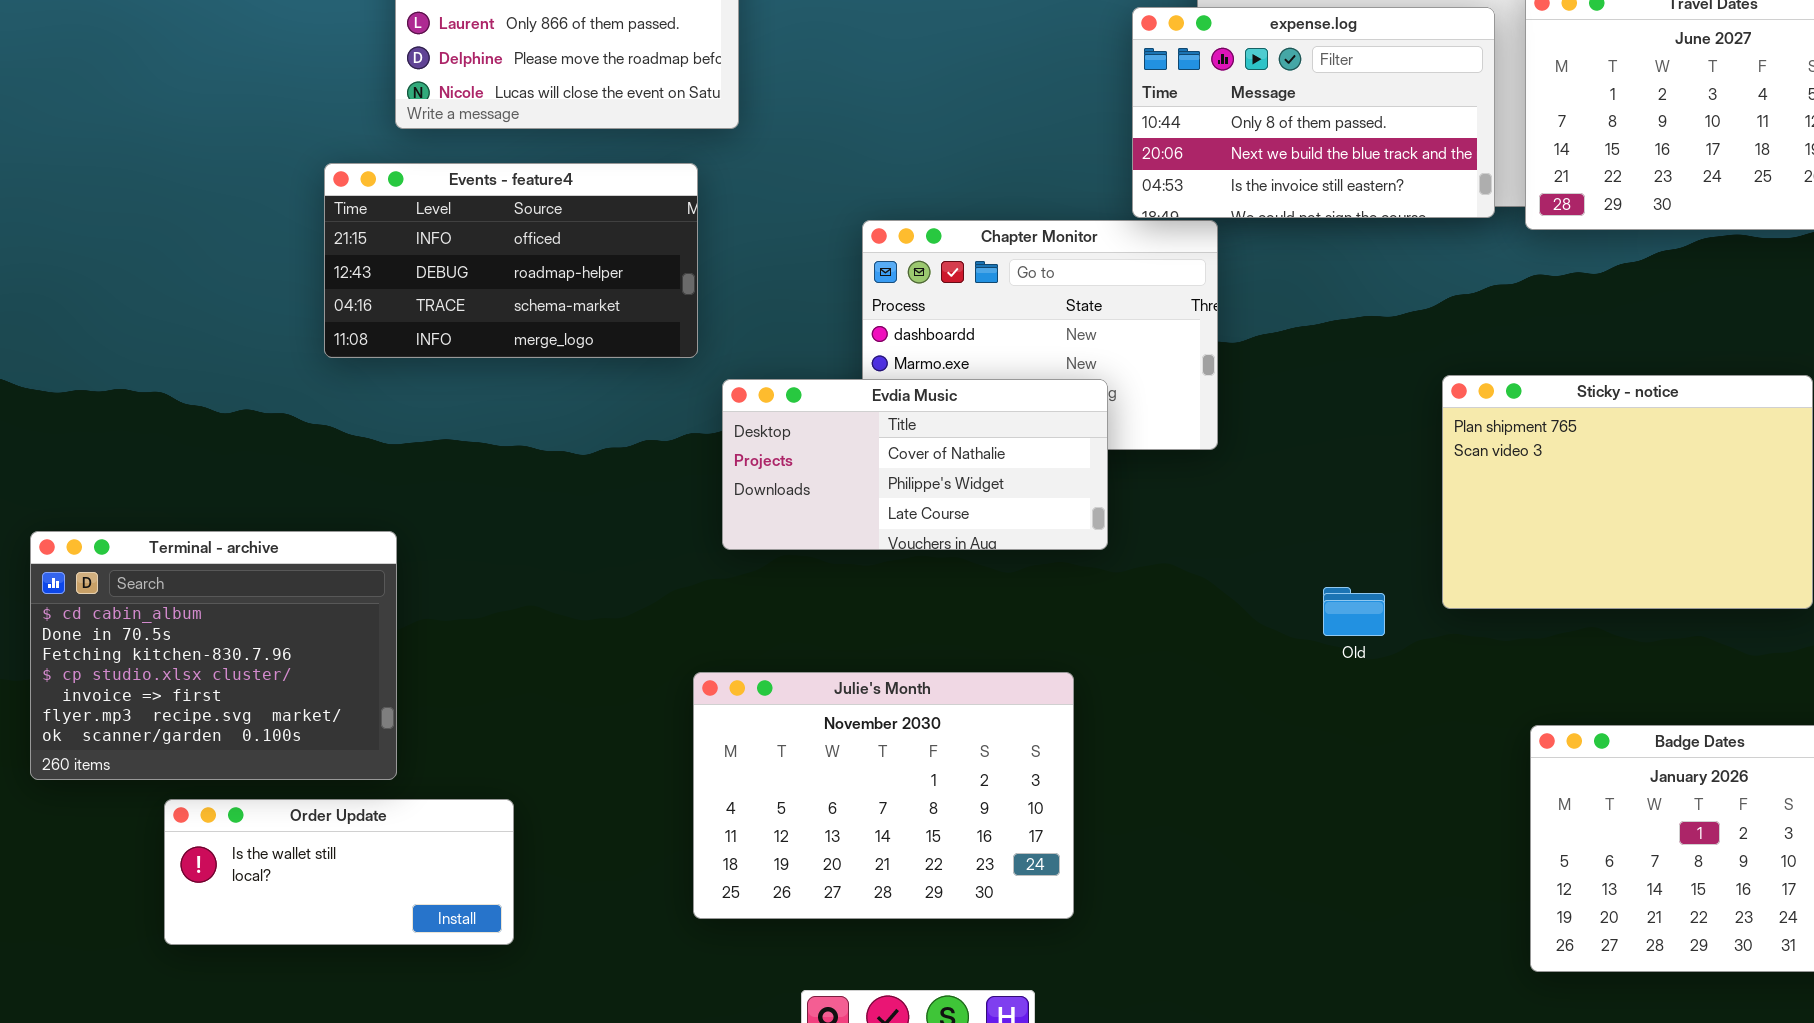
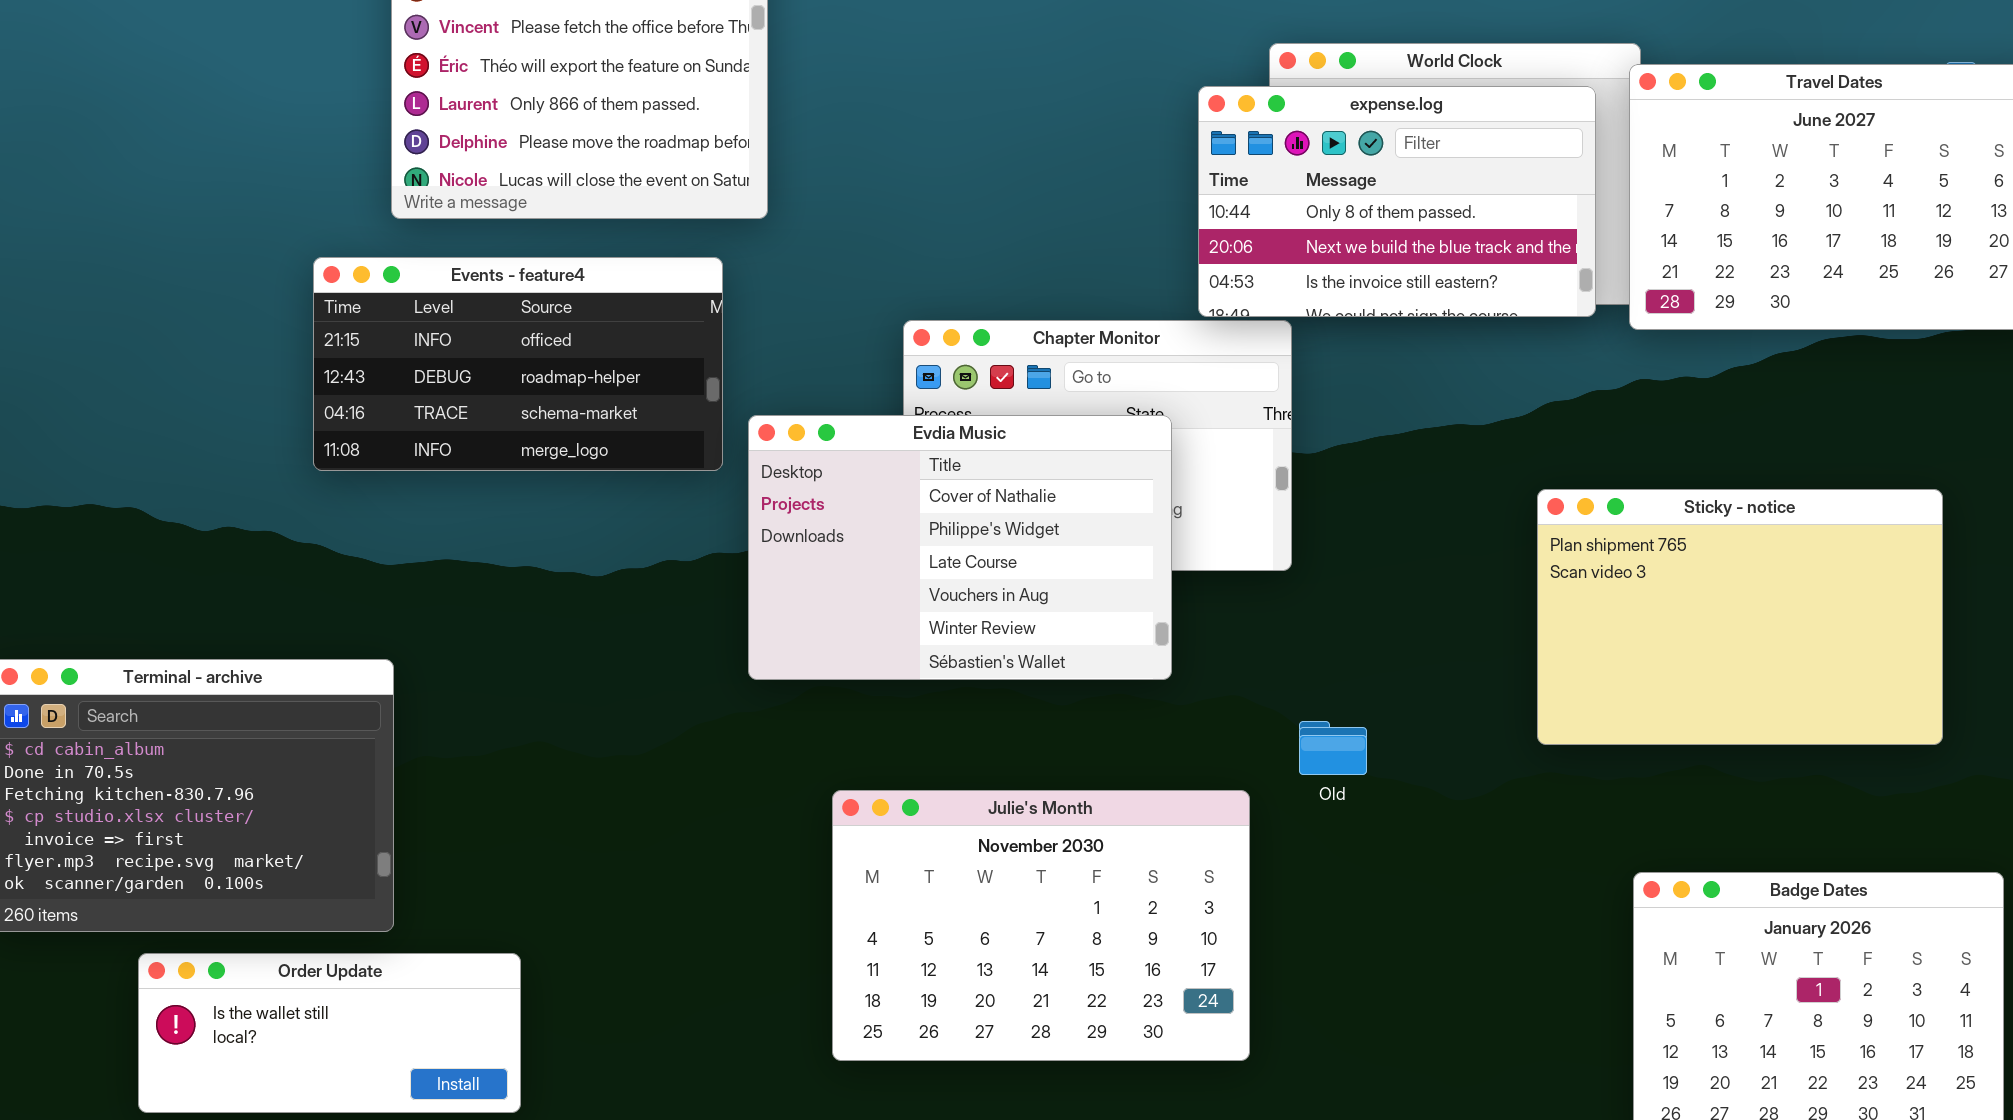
Evdia Music: [722,379,1108,550] -> [748,415,1172,680], resized
Old: [1323,587,1385,636] -> [1299,721,1367,775], moved
Julie's Month: [693,672,1074,919] -> [832,790,1250,1061], moved

